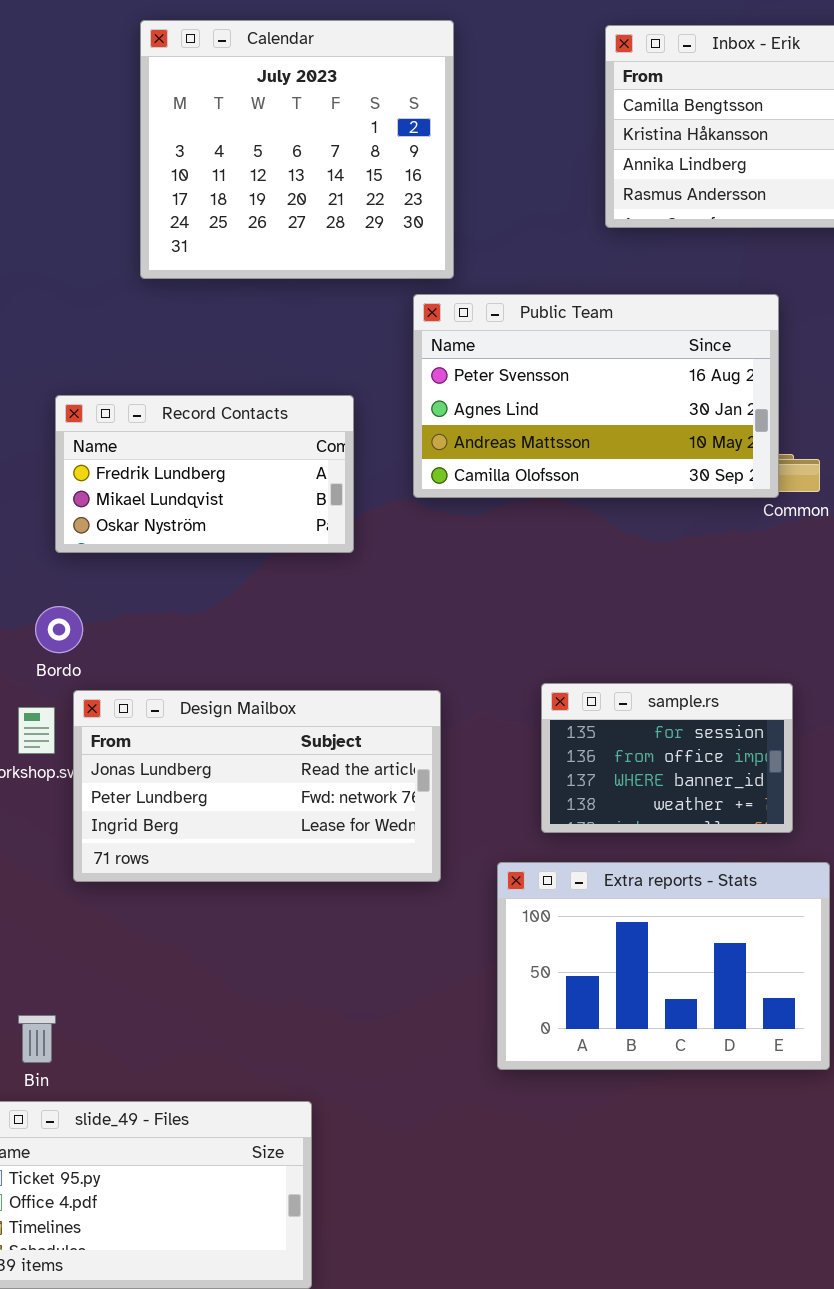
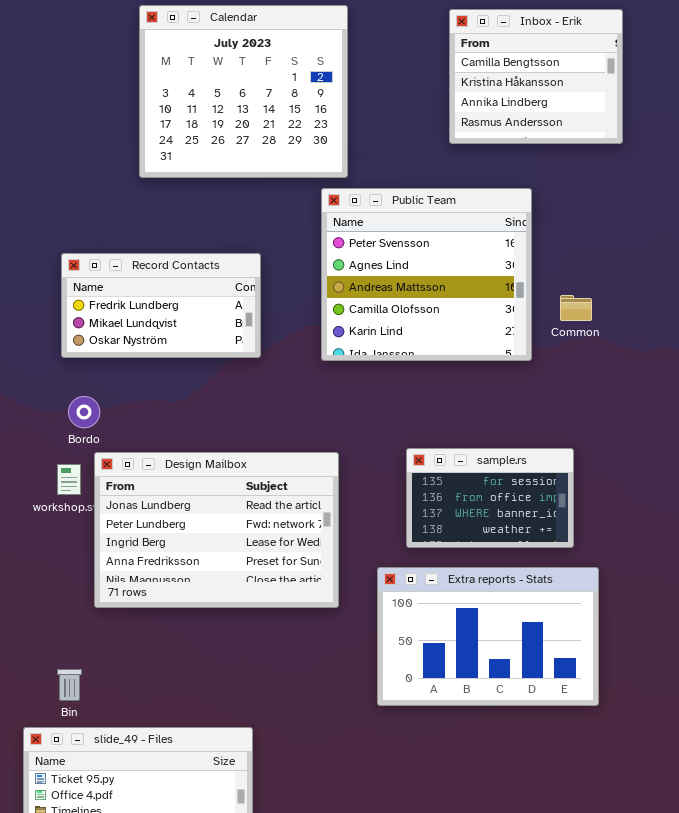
Public Team: [413,294,779,498] -> [321,188,532,361], resized
Record Contacts: [55,395,354,553] -> [61,253,261,358], moved
Design Mailbox: [73,690,441,882] -> [94,452,339,608], resized

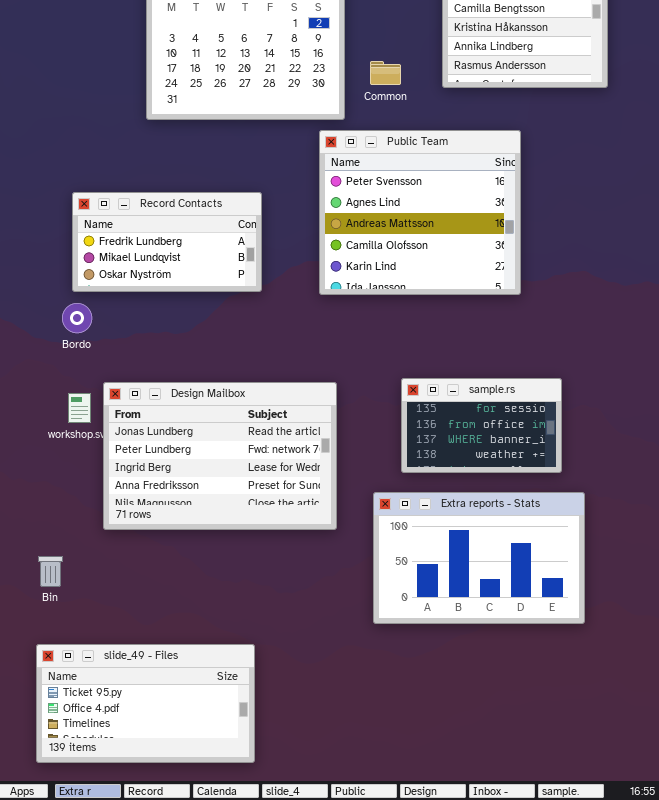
Common: [560,295,592,321] -> [370,61,401,85], moved
Bordo: [68,396,100,428] -> [62,303,92,333], moved
Bin: [57,669,82,701] -> [38,556,63,587], moved

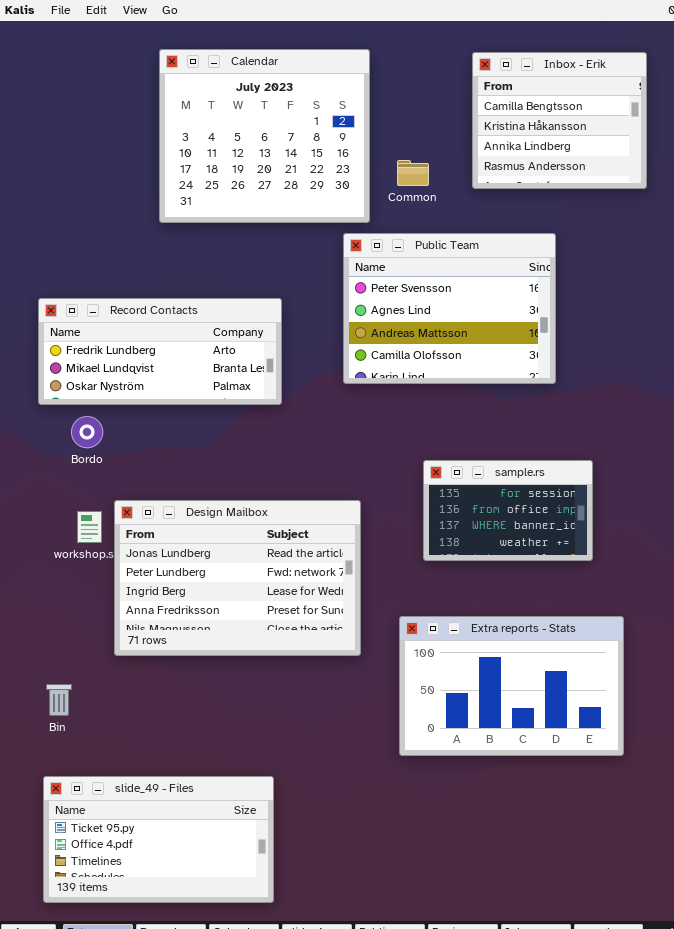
Public Team: [319,130,521,295] -> [343,233,556,384], resized
Record Contacts: [72,192,262,292] -> [38,298,282,405], resized
sample.rs: [401,378,562,473] -> [423,460,593,561], moved

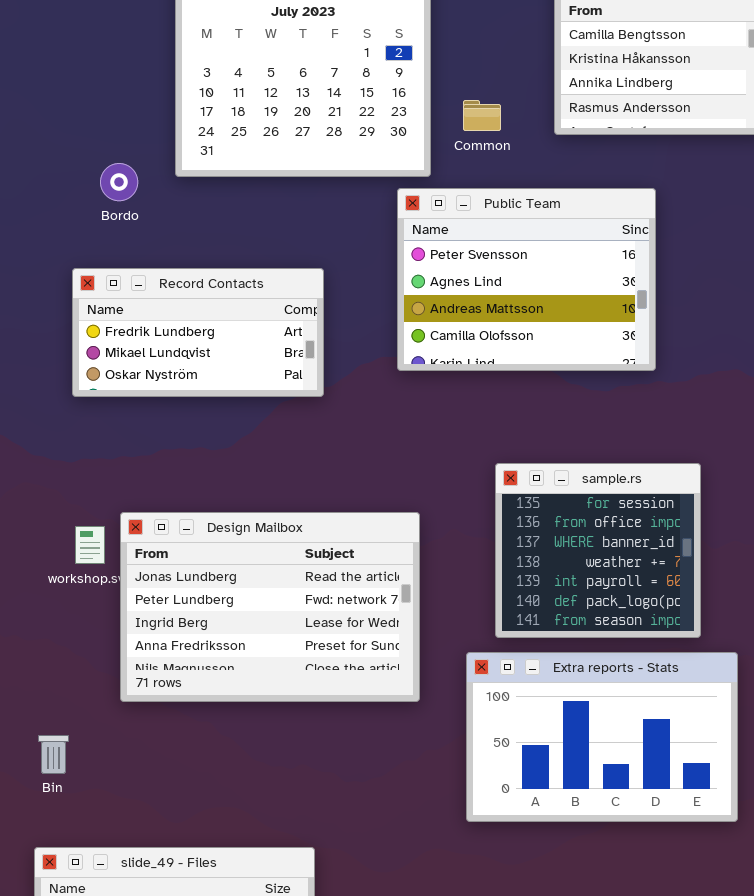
Record Contacts: [38,298,282,405] -> [72,268,324,397], resized
Bordo: [71,416,103,448] -> [100,163,138,201], moved
sample.rs: [423,460,593,561] -> [495,463,701,638], resized

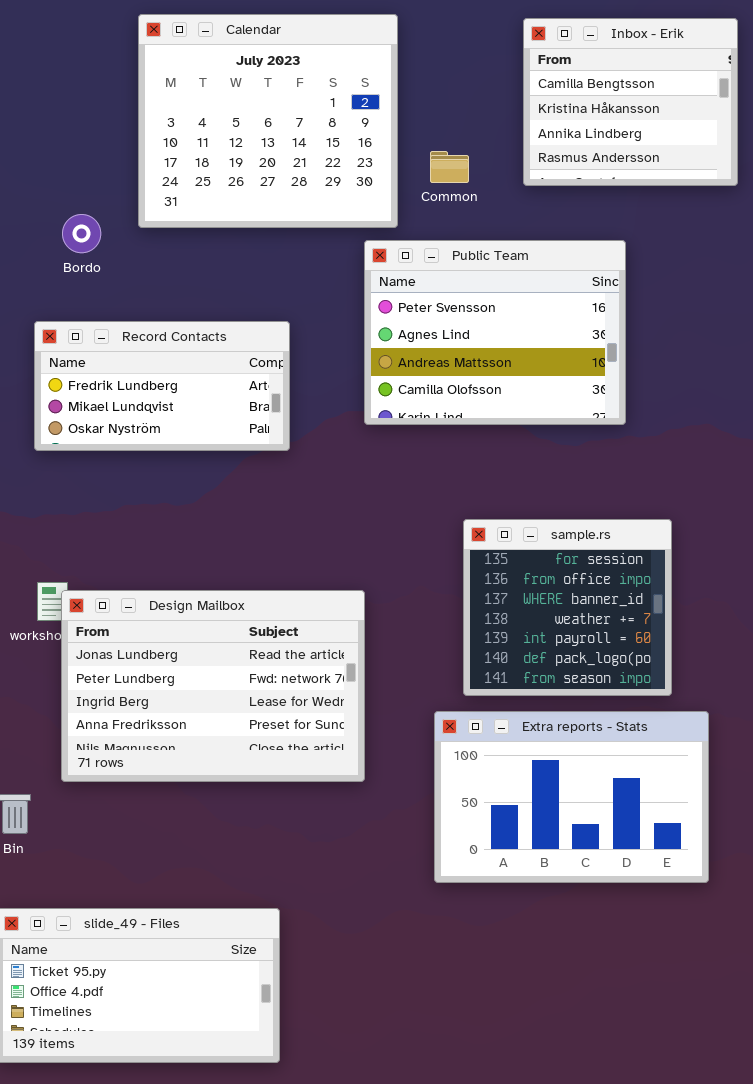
Design Mailbox: [120,512,420,702] -> [61,590,365,782], moved

